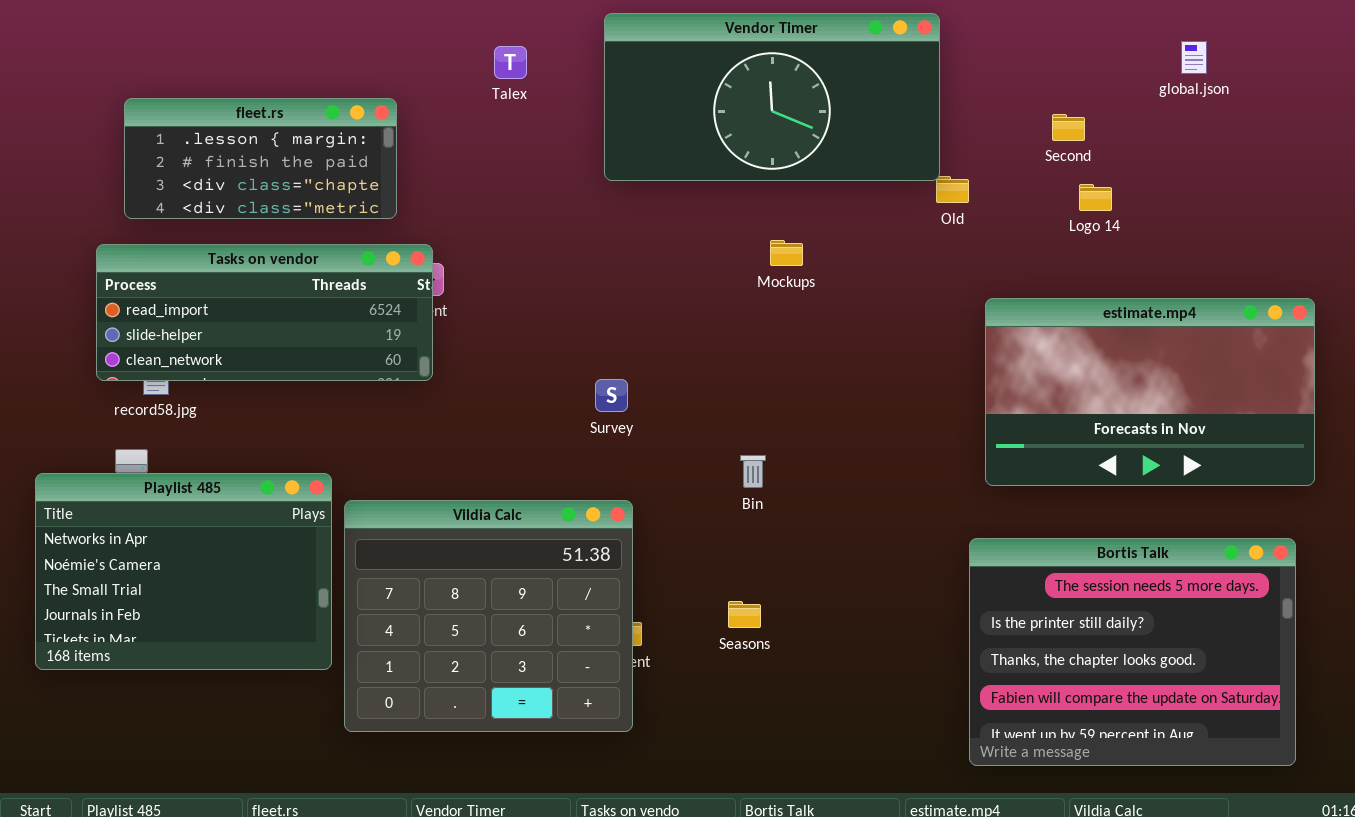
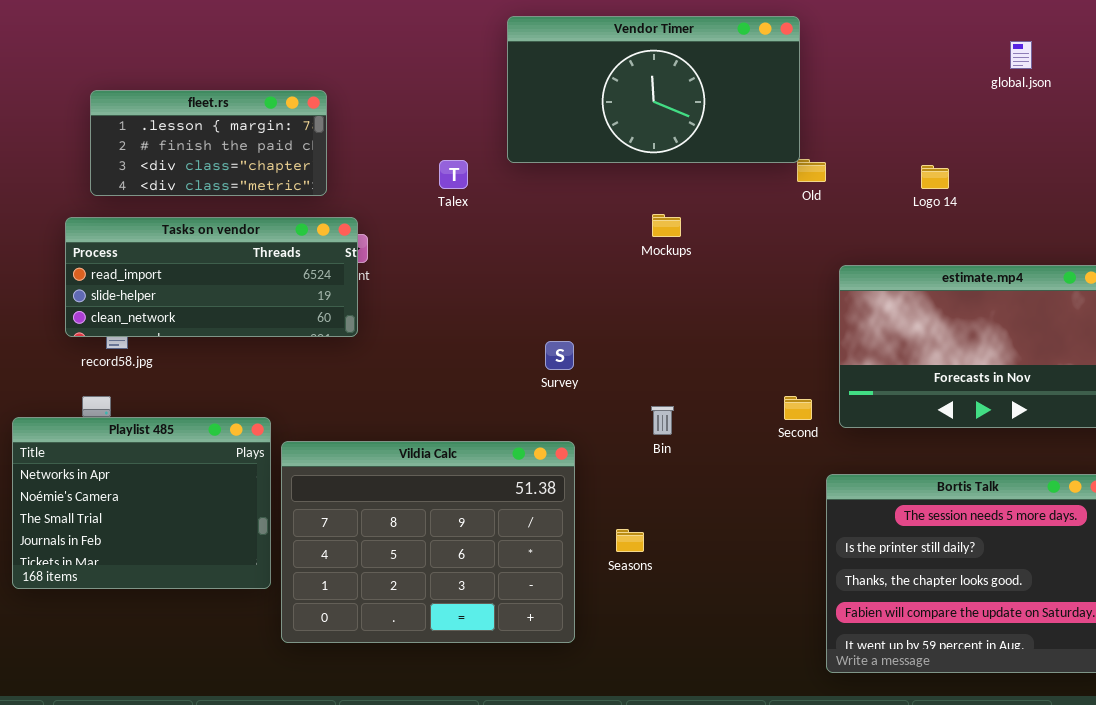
Talex: [494,46,527,79] -> [439,160,468,189], moved
Second: [1052,114,1085,141] -> [784,396,812,420], moved
Survey: [595,379,628,412] -> [545,341,574,370], moved
Bin: [740,455,766,488] -> [651,406,674,435], moved
Vildia Calc: [344,500,633,732] -> [281,441,575,643], resized

